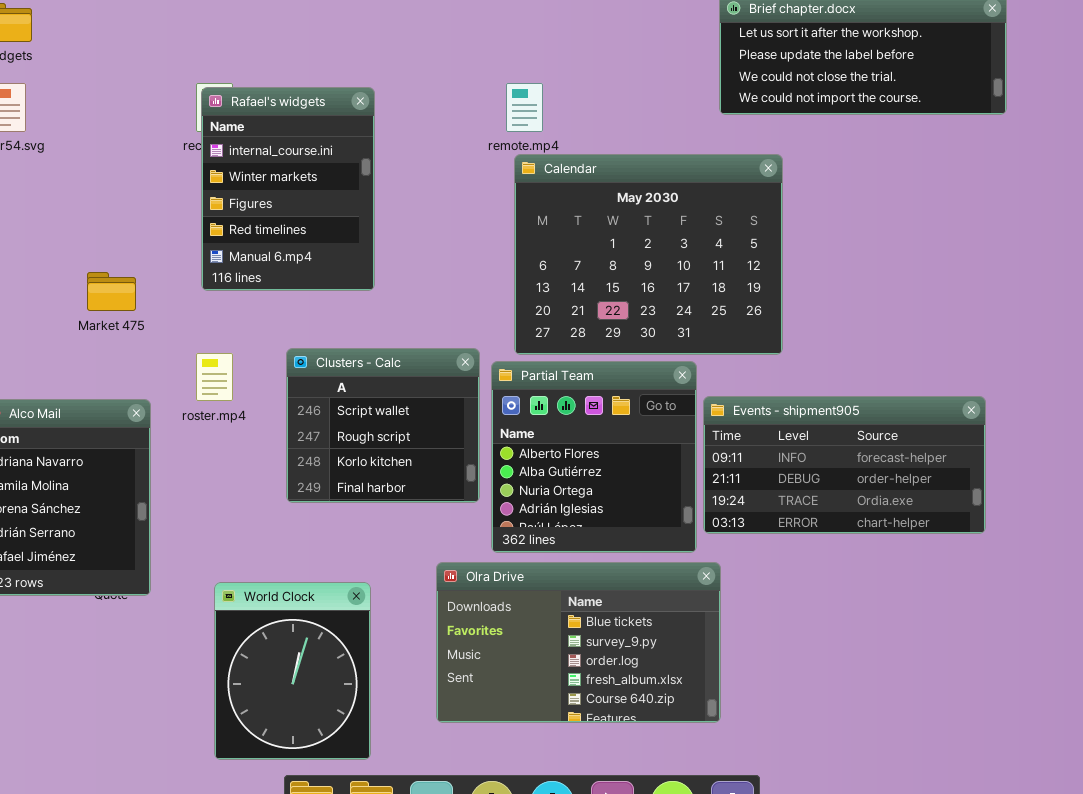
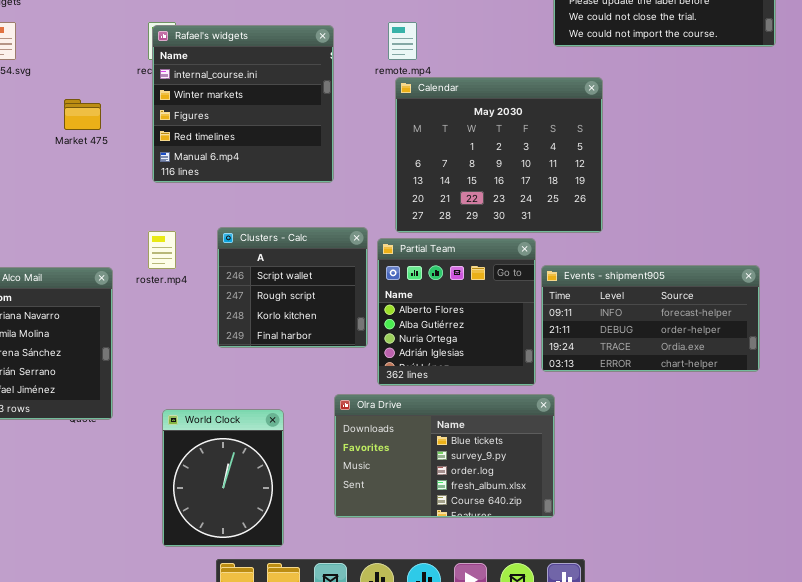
Rafael's widgets: [201,87,375,291] -> [152,25,334,183], resized
Market 475: [87,272,136,311] -> [64,99,101,130], moved

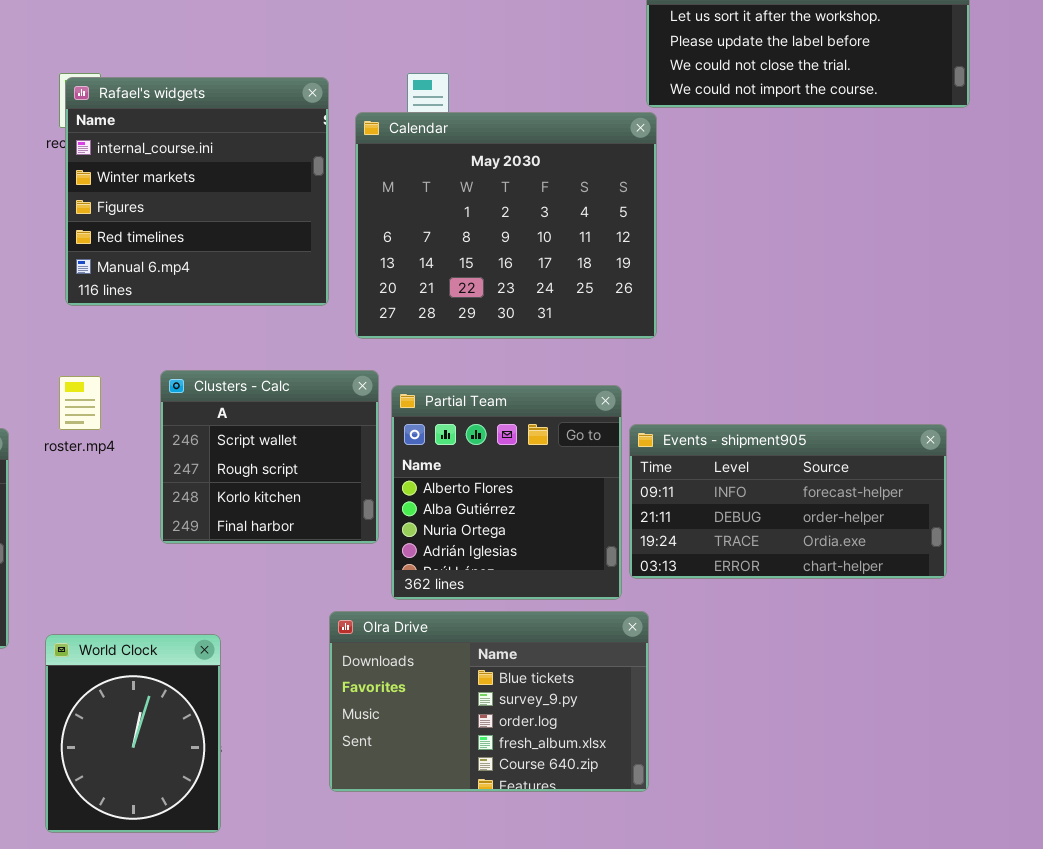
Calendar: [395,77,603,233] -> [355,112,657,339], moved
World Clock: [162,409,284,547] -> [45,634,221,833], moved

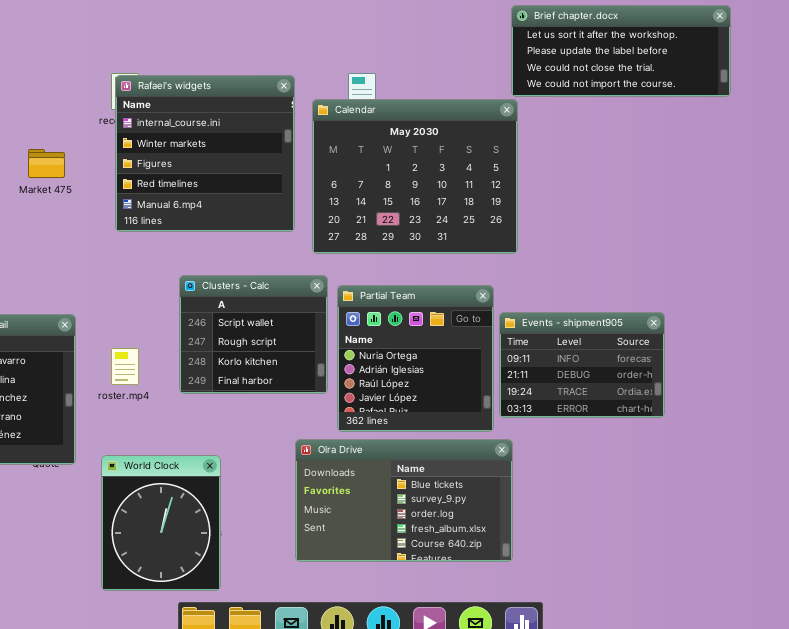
roster.mp4: [59,376,101,430] -> [111,348,139,385], moved
Partial Team: [391,385,622,600] -> [337,285,494,432], scrolled down 2 rows
Events - shipment905: [629,424,947,579] -> [499,312,665,418], resized

